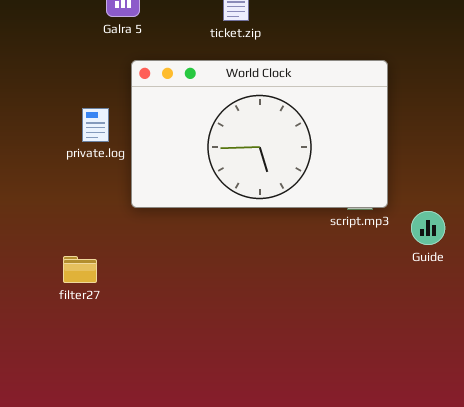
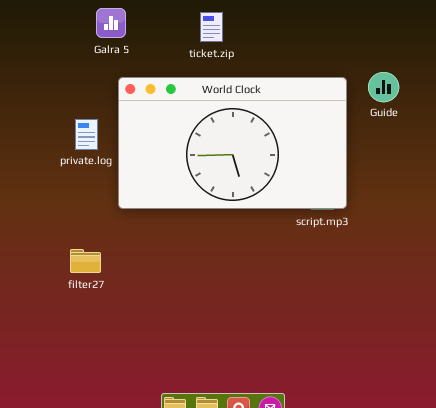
Guide: [411,211,445,245] -> [368,72,399,102], moved
filter27: [63,256,97,283] -> [70,249,101,273], moved

